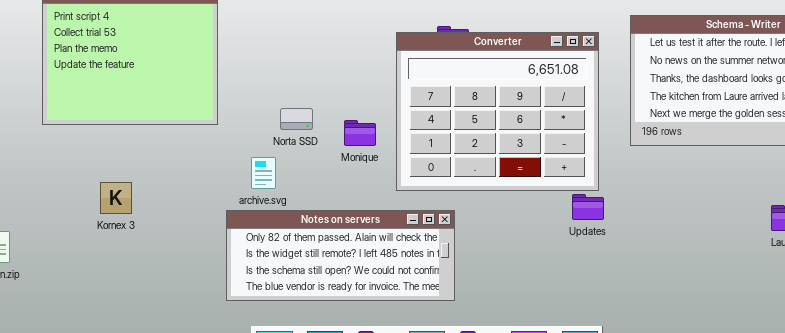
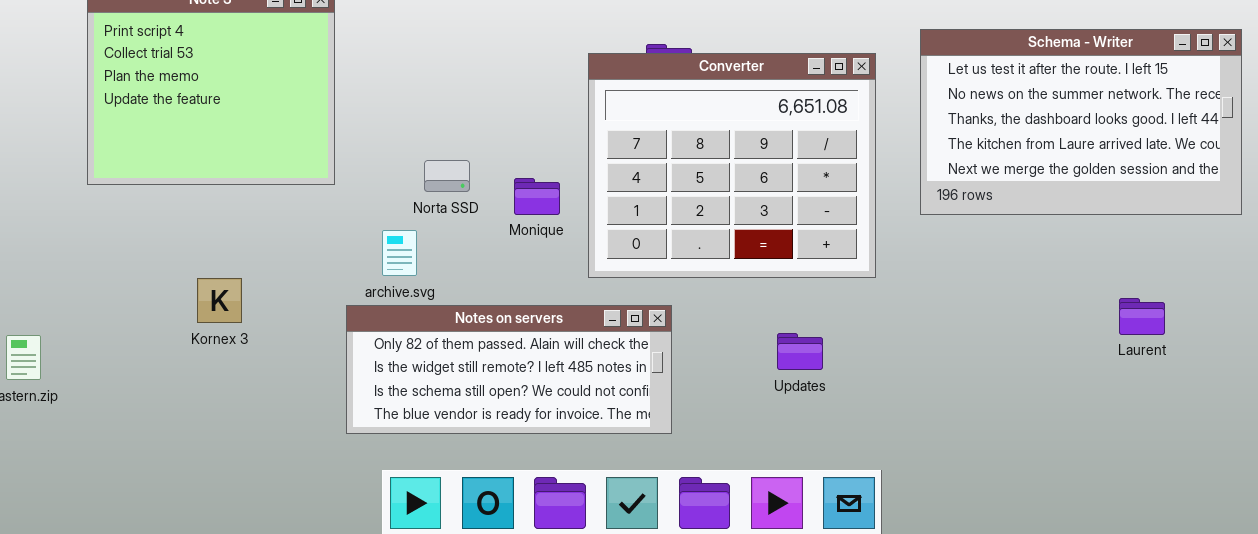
Kornex 3: [100,182,132,214] -> [197,278,242,323], moved
Updates: [572,194,604,220] -> [777,333,823,370], moved

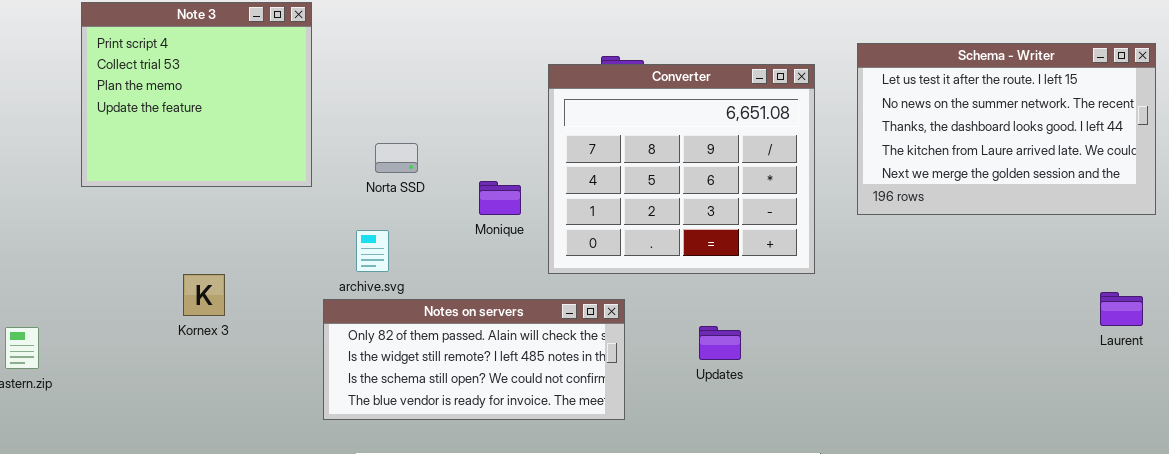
Norta SSD: [424,160,470,192] -> [375,143,418,173], moved
Laurent: [1119,298,1165,335] -> [1100,292,1143,326], moved
Updates: [777,333,823,370] -> [699,326,741,360], moved

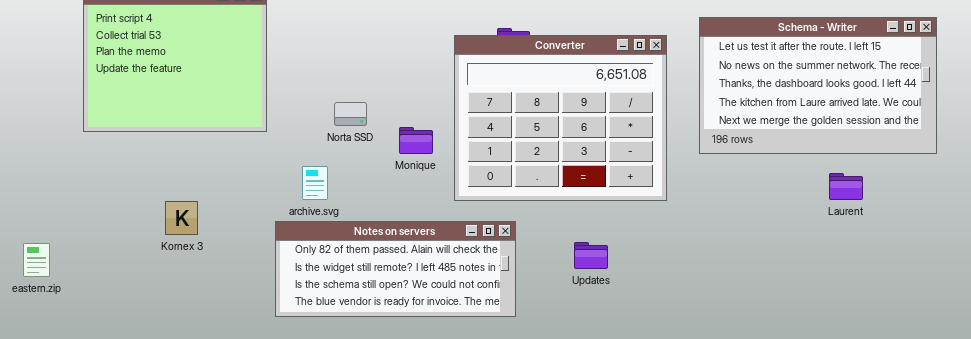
Norta SSD: [375,143,418,173] -> [334,102,367,126], moved
Laurent: [1100,292,1143,326] -> [829,173,863,200], moved

